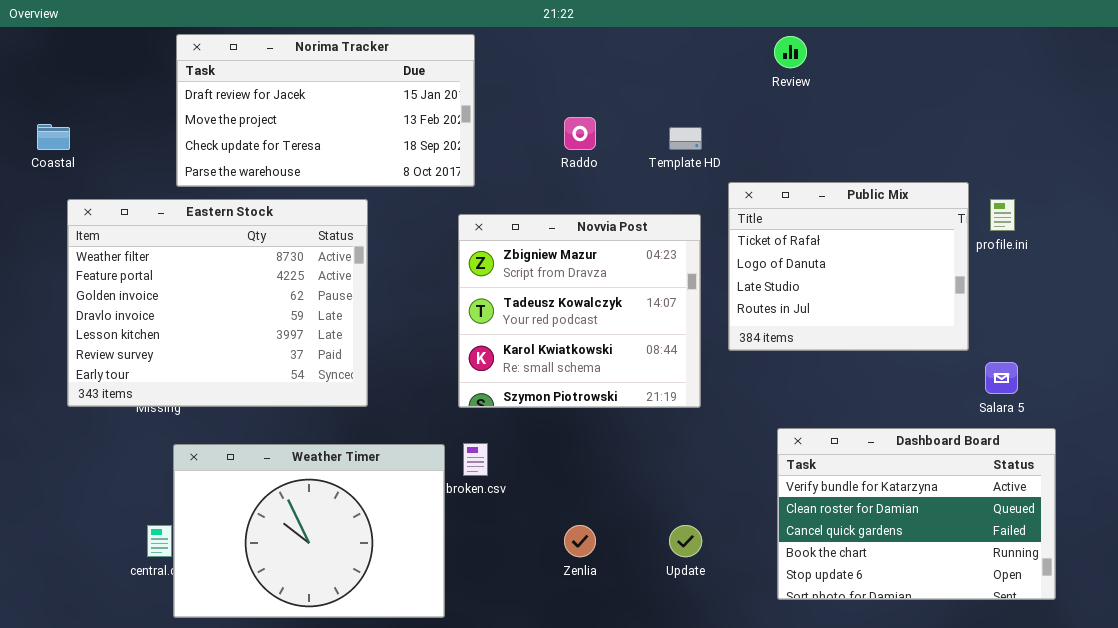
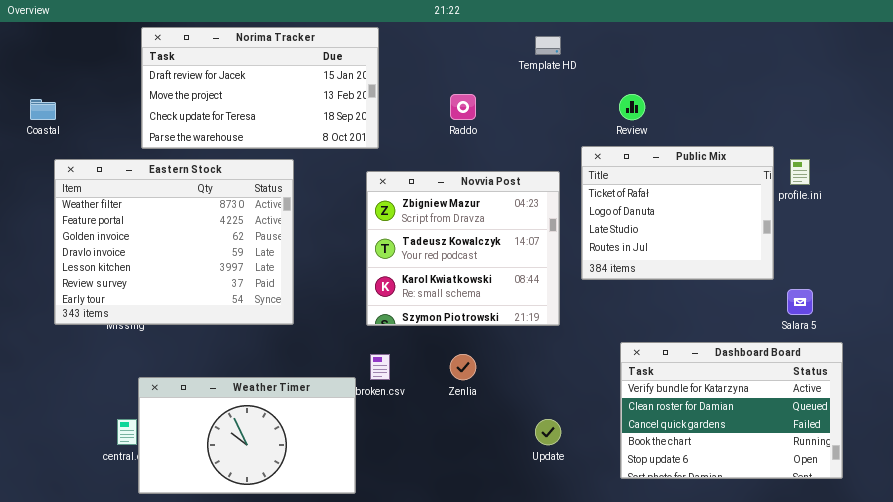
Review: [774,36,807,68] -> [619,94,645,120], moved
Template HD: [669,127,702,150] -> [535,36,561,55], moved
Weather Timer: [173,444,445,618] -> [138,377,356,494], resized
Zenlia: [564,525,596,557] -> [450,354,476,380], moved

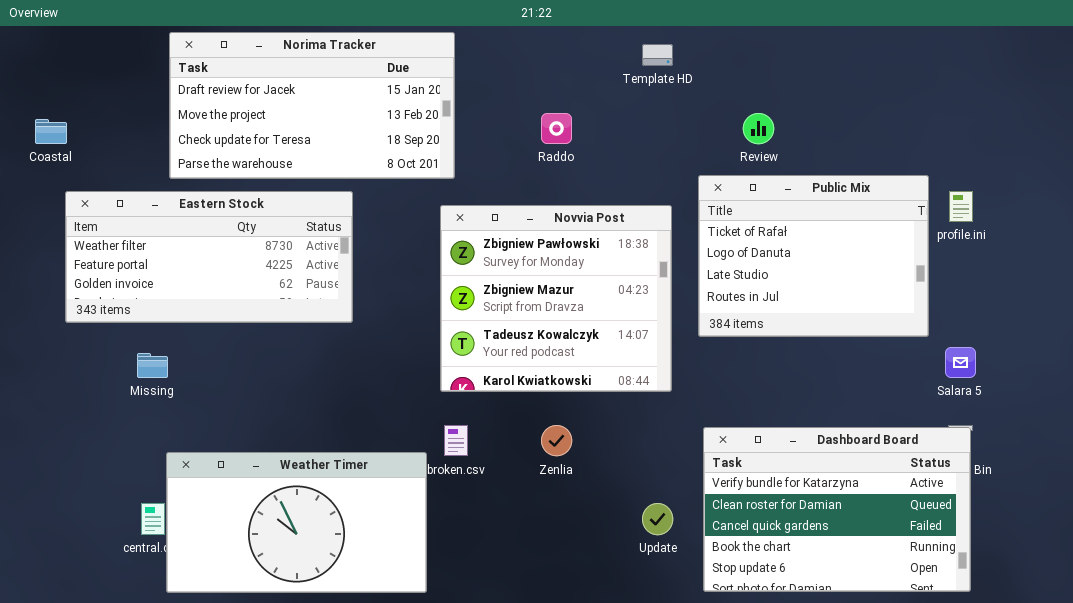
Eastern Stock: [54,159,294,325] -> [65,191,353,323], resized
Novvia Post: [366,171,560,326] -> [440,205,672,392], scrolled up 1 row
Dashboard Board: [620,342,843,479] -> [703,427,971,592], moved

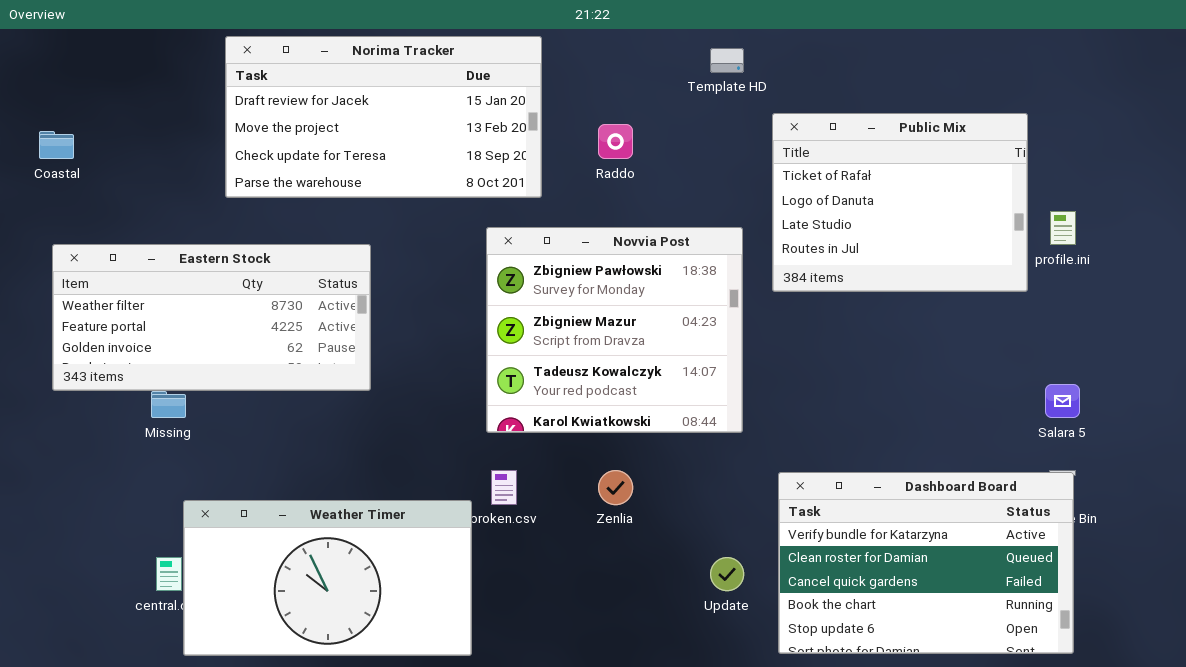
Norima Tracker: [169,32,455,179] -> [225,36,542,198], moved
Public Mix: [698,175,929,337] -> [772,113,1028,292], moved
Eastern Stock: [65,191,353,323] -> [52,244,371,391], moved

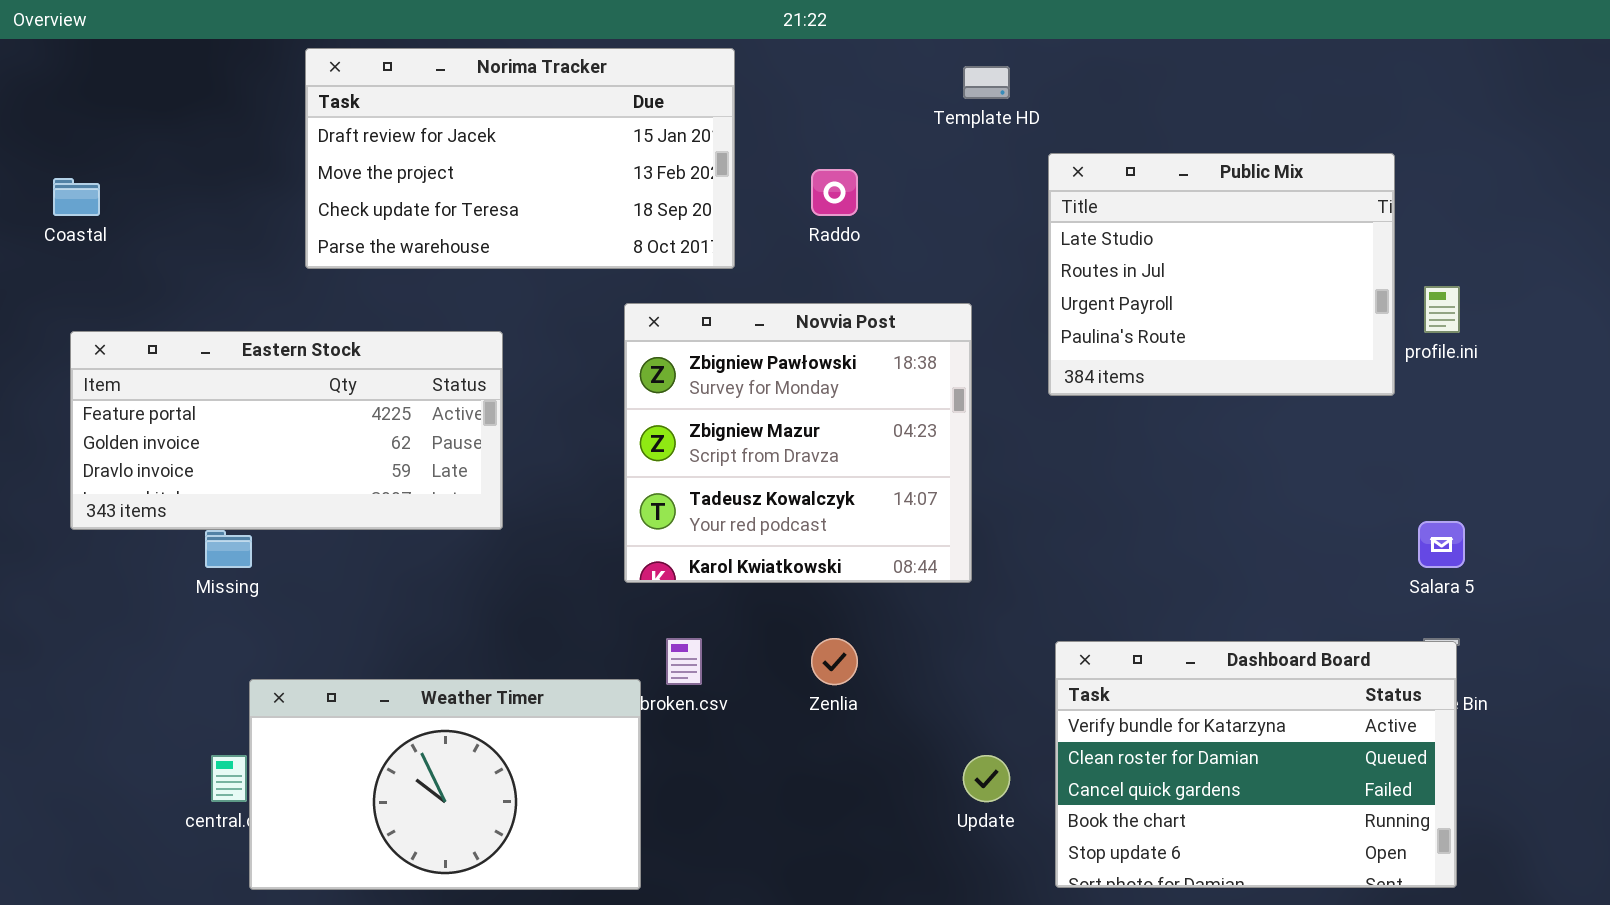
Public Mix: [772,113,1028,292] -> [1048,153,1395,396], scrolled down 2 rows
Novvia Post: [486,227,743,433] -> [624,303,972,583], moved
Eastern Stock: [52,244,371,391] -> [70,331,503,530], scrolled down 1 row

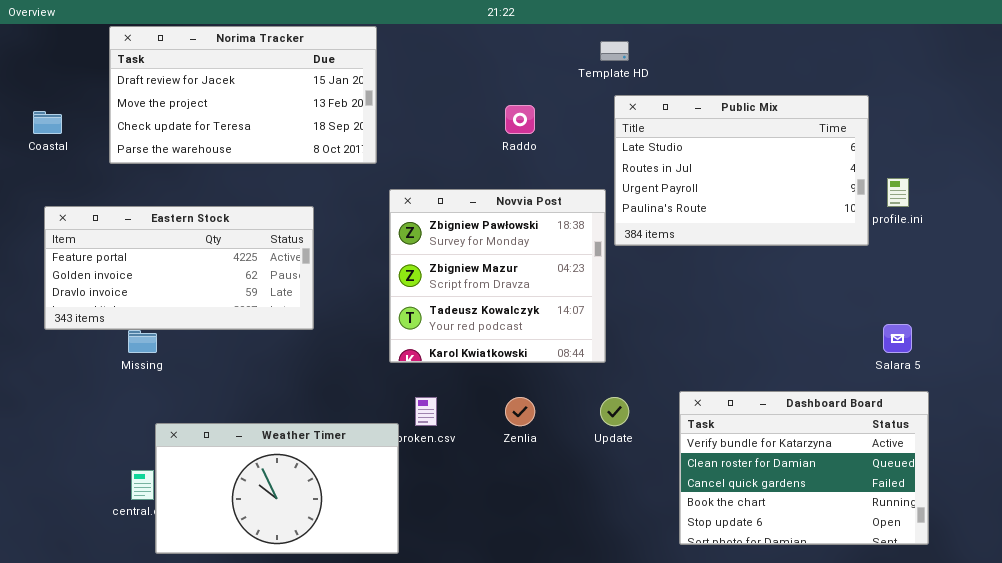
Norima Tracker: [305,48,735,269] -> [109,26,377,164], moved
Public Mix: [1048,153,1395,396] -> [614,95,869,246], resized
Dashboard Board: [1055,641,1457,888] -> [679,391,929,545], moved
Update: [963,755,1010,802] -> [600,397,629,426], moved

